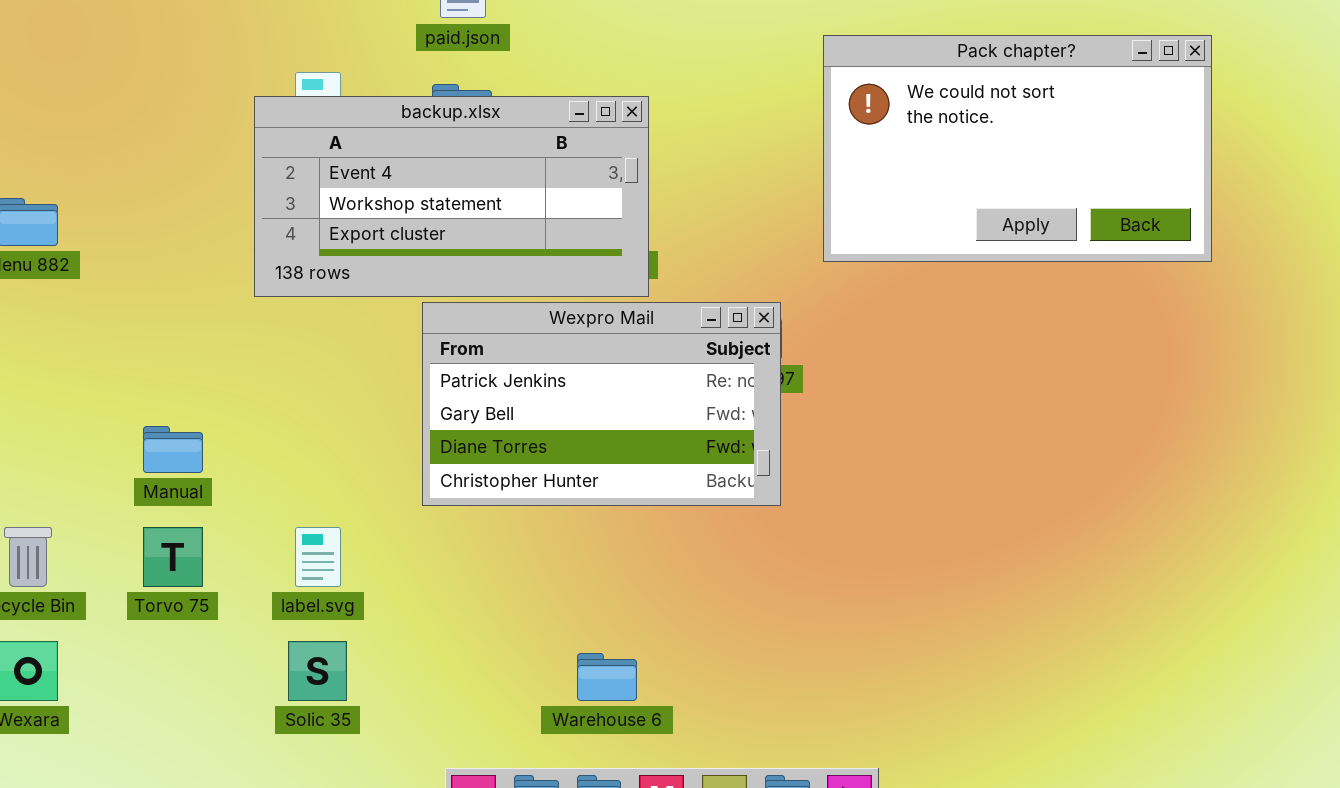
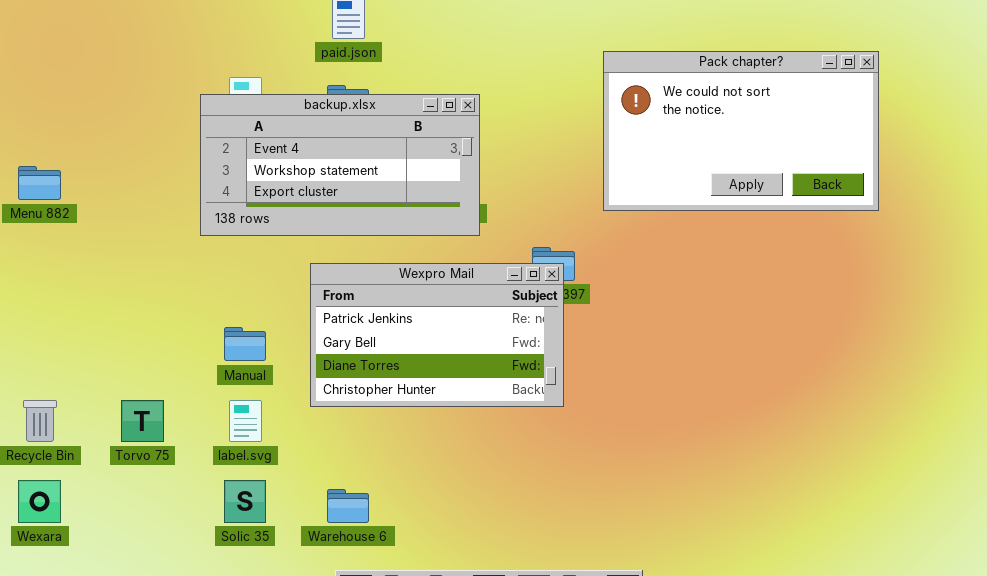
Wexpro Mail: [422,302,781,506] -> [310,263,564,407], moved
Manual: [143,426,203,473] -> [224,327,266,361], moved
Warehouse 6: [577,653,637,701] -> [327,489,369,523], moved

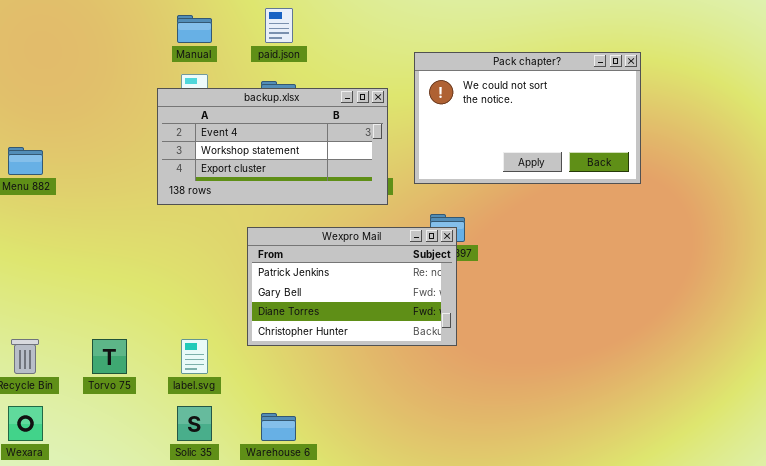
Pack chapter?: [603,51,879,211] -> [414,52,641,184], moved
Manual: [224,327,266,361] -> [177,15,212,43], moved

